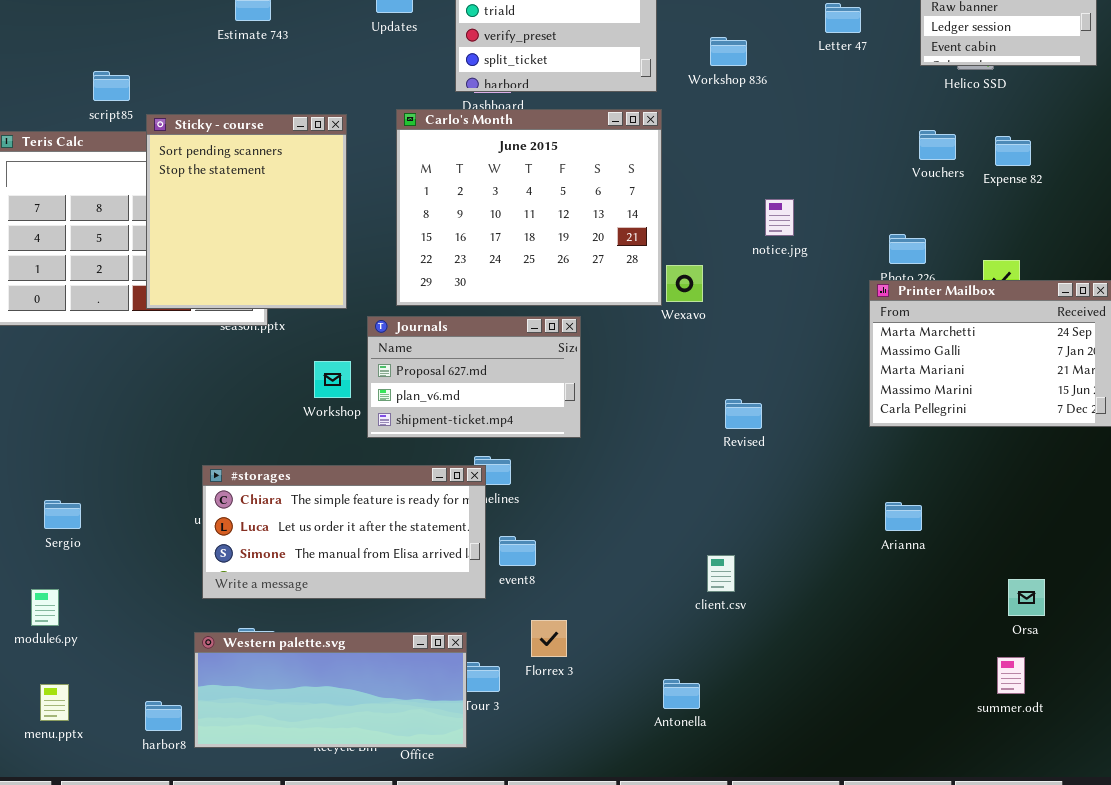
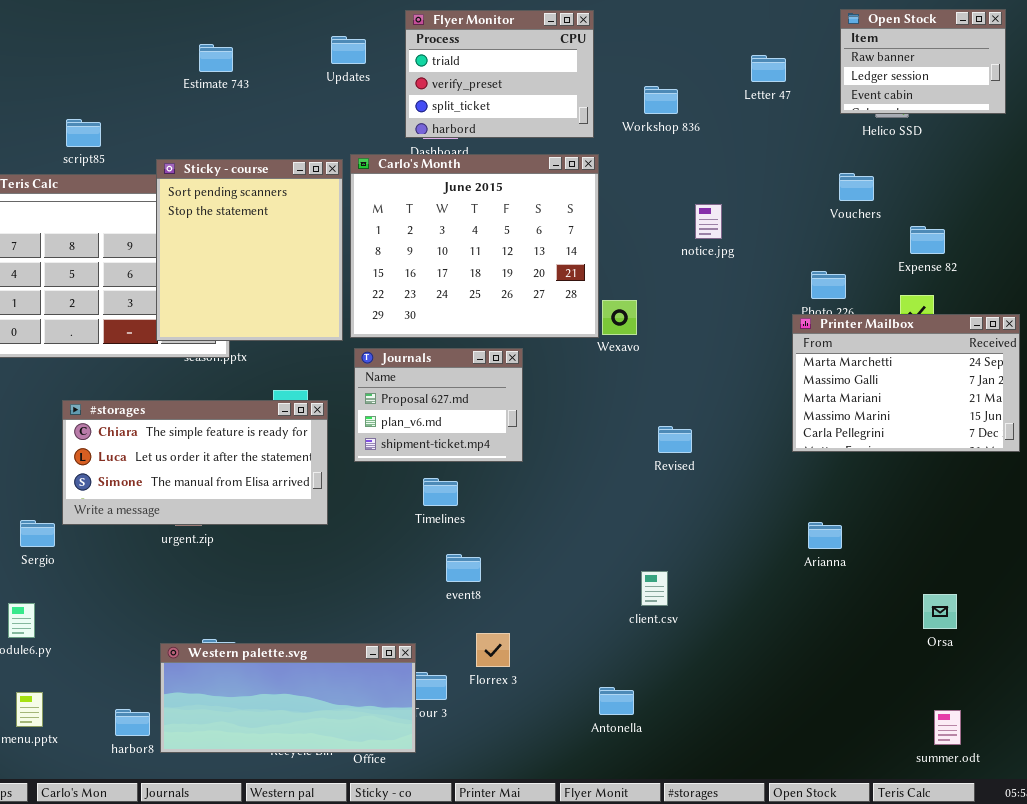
Sticky - course: [146,114,347,309] -> [156,159,343,341], moved
Expense 82: [995,136,1031,166] -> [910,226,945,254], moved
notice.jpg: [765,199,794,236] -> [695,204,722,239], moved
Journals: [367,316,581,438] -> [354,348,523,462], resized
#storages: [202,465,486,599] -> [62,400,328,525], moved
summer.odt: [997,657,1025,694] -> [934,710,961,745], moved

